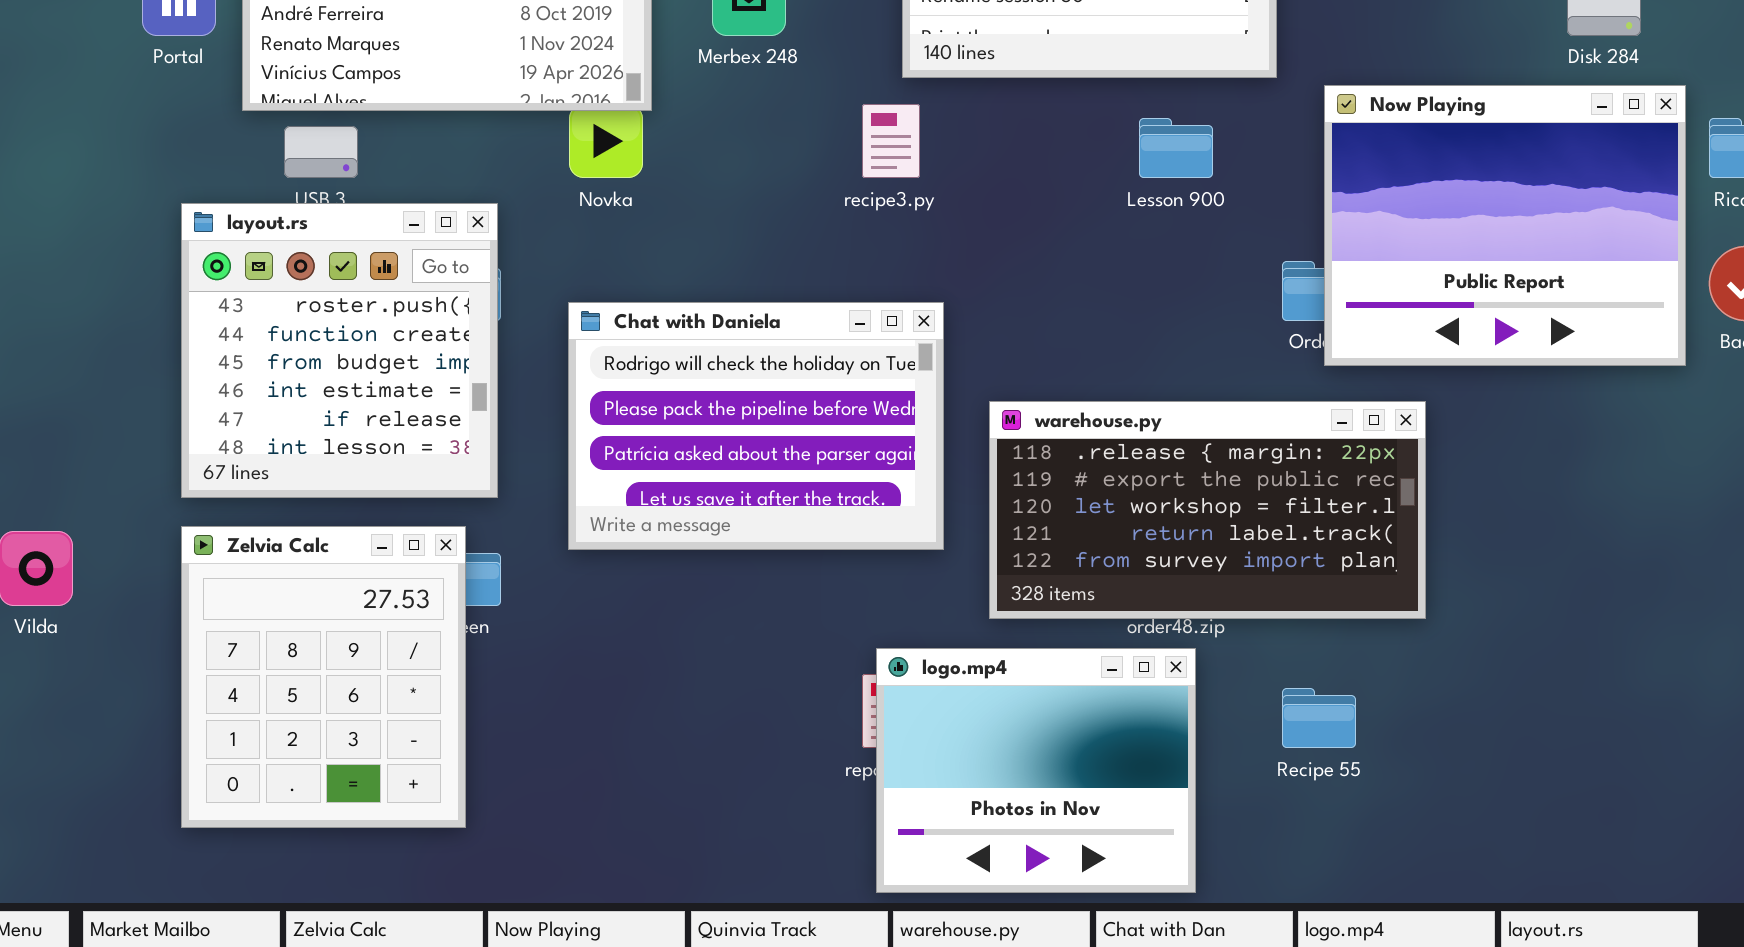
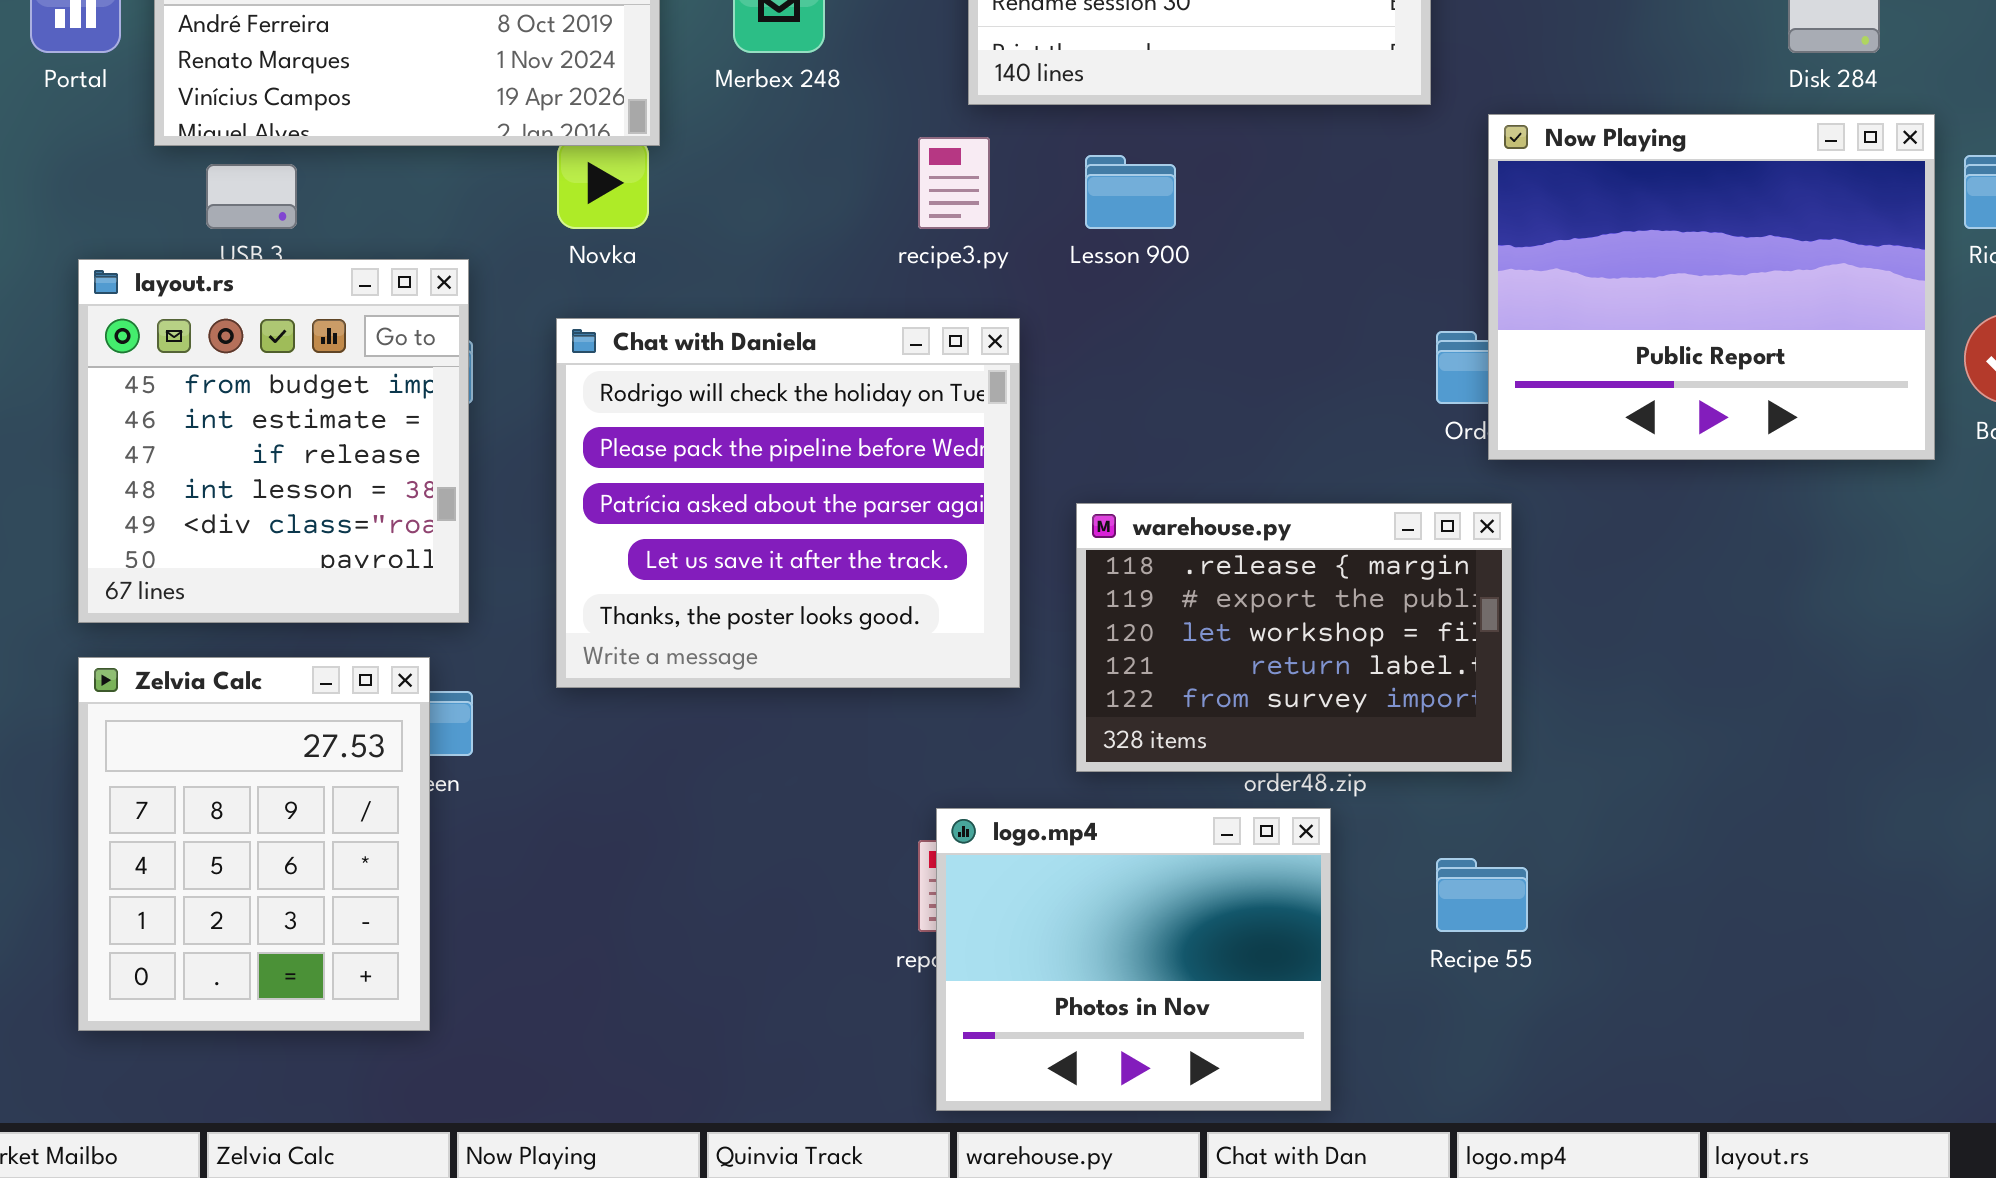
Lesson 900: [1139,118,1213,178] -> [1085,155,1176,229], moved
layout.rs: [181,203,498,498] -> [78,259,469,623], scrolled down 2 rows
Chat with Daniela: [568,302,944,550] -> [556,318,1020,688], resized
warehouse.py: [989,401,1426,619] -> [1076,503,1512,772], resized

